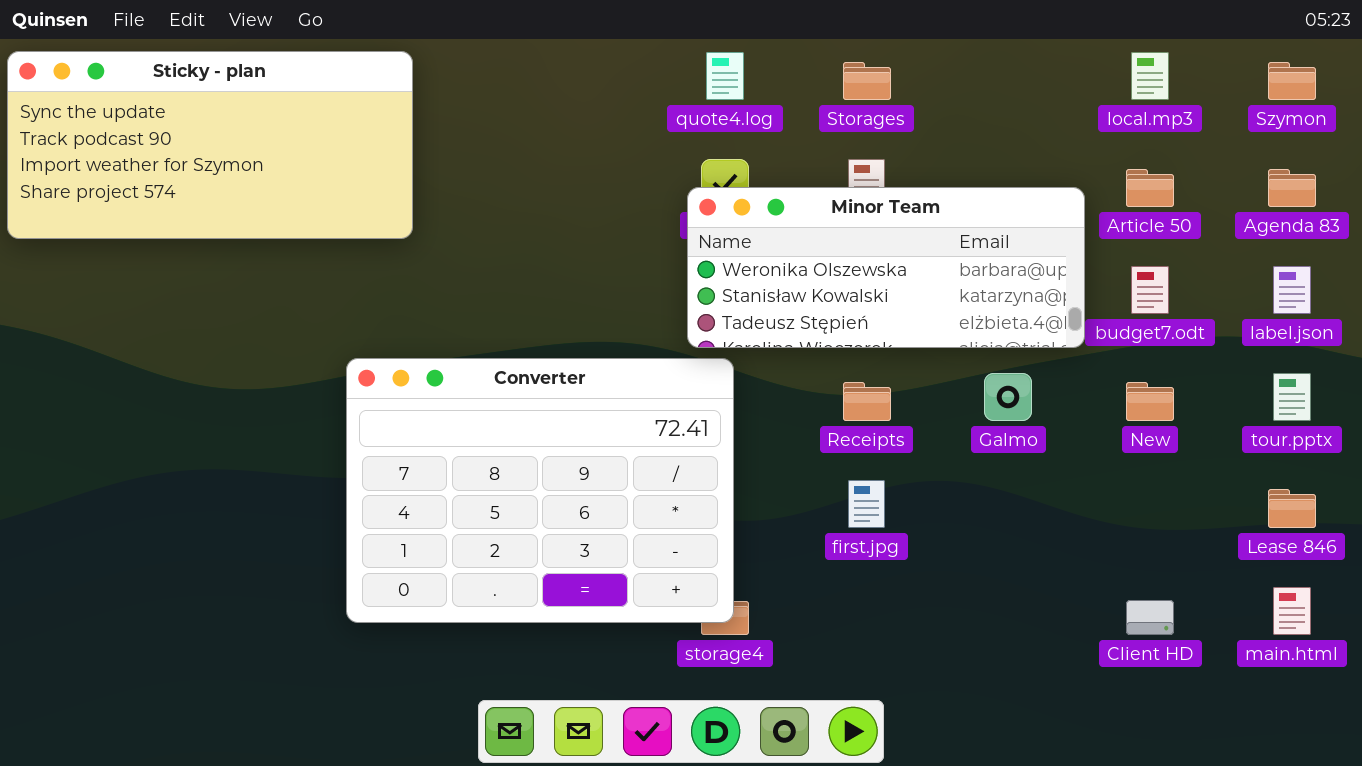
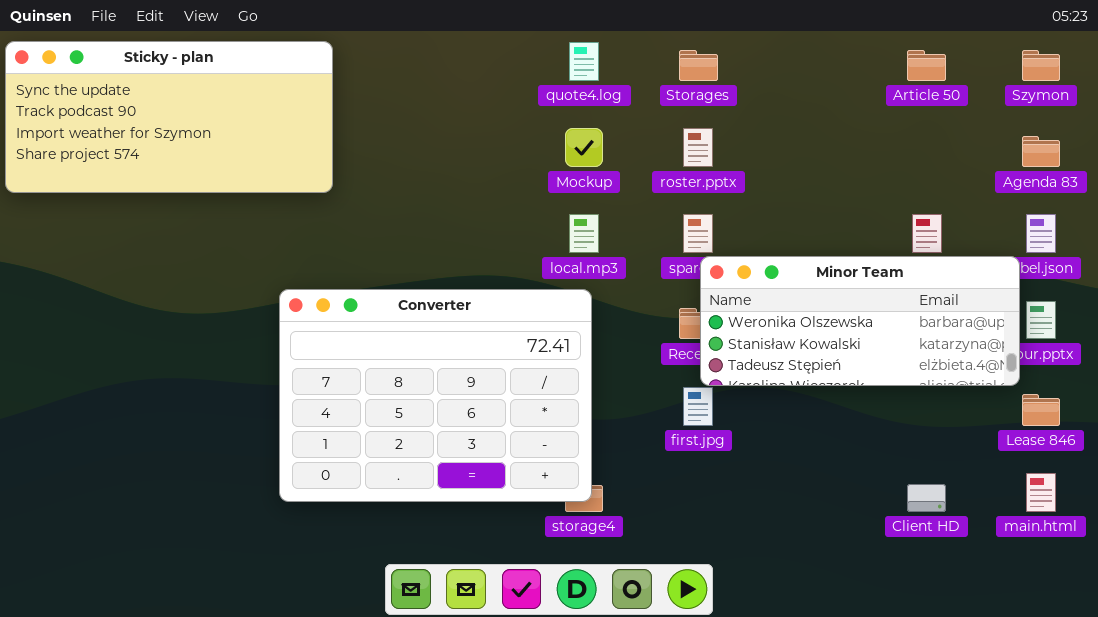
local.mp3: [1131,52,1169,100] -> [569,214,599,253], moved
Article 50: [1126,169,1174,207] -> [907,50,946,81], moved
Minor Team: [687,187,1085,348] -> [700,256,1020,386], moved

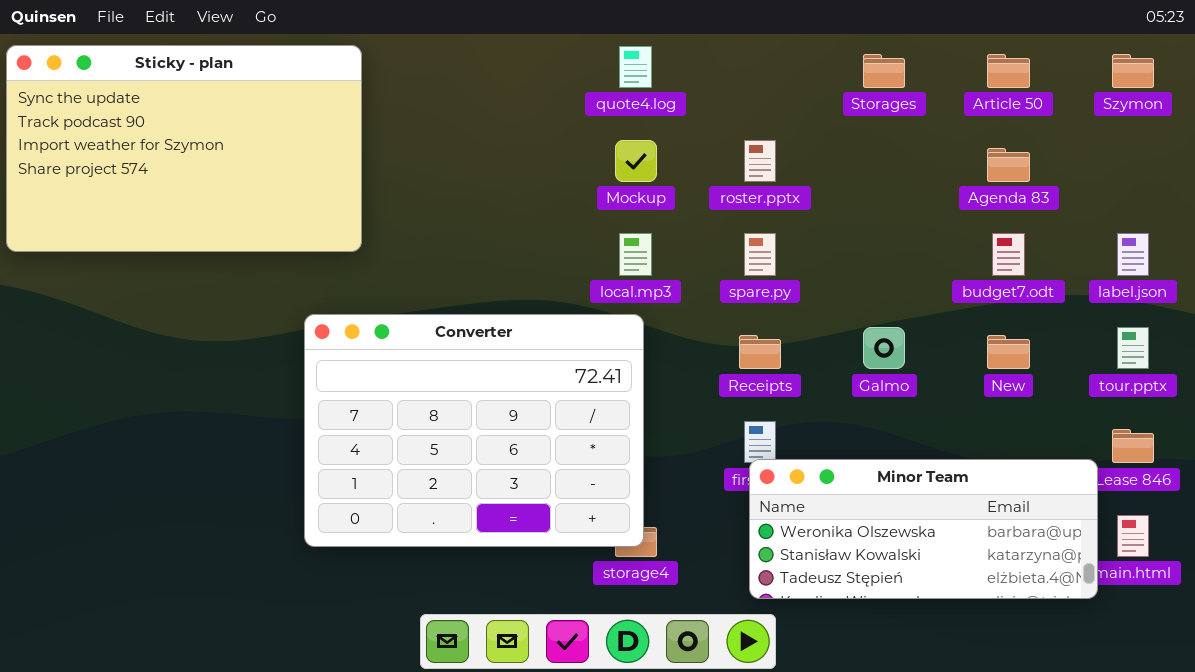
Sticky - plan: [5,41,333,193] -> [6,45,362,252], resized
Storages: [679,50,718,81] -> [863,54,905,88], moved
Agenda 83: [1022,136,1060,167] -> [987,148,1030,182], moved
Minor Team: [700,256,1020,386] -> [749,459,1098,599], moved

